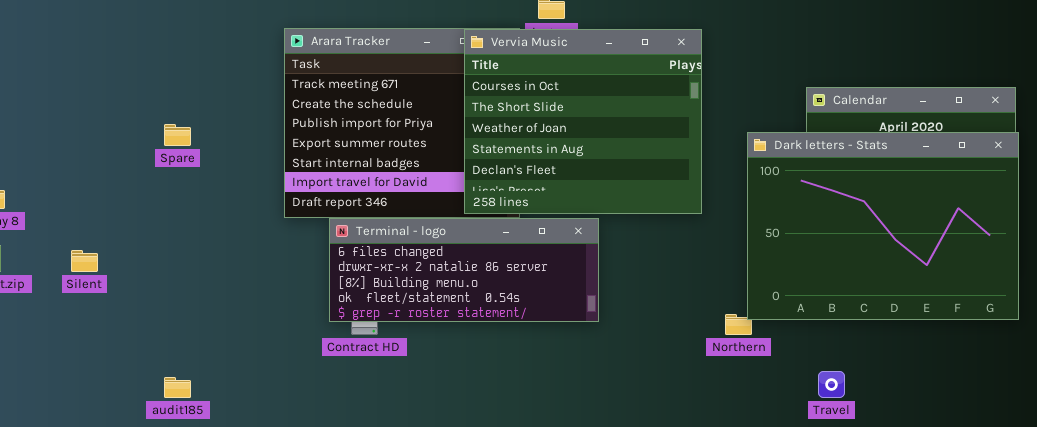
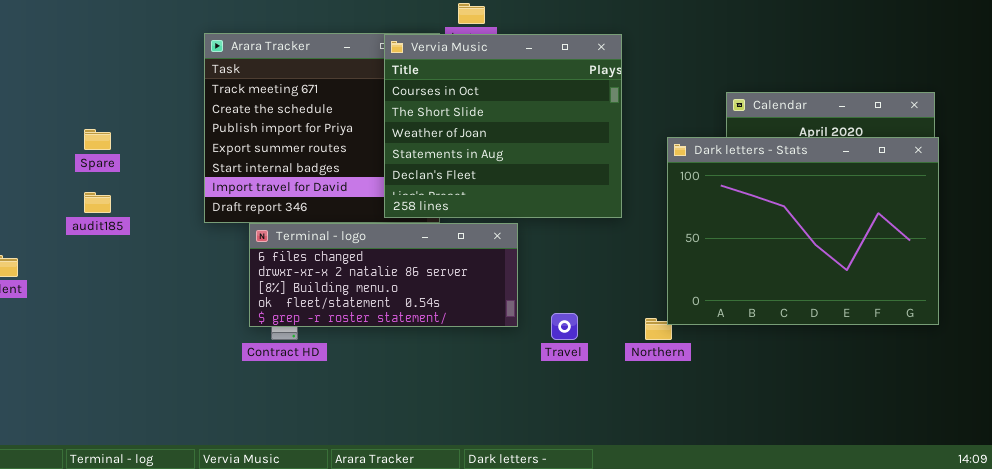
Travel: [818,371,845,398] -> [551,313,578,340], moved
audit185: [164,377,191,398] -> [84,192,111,213], moved

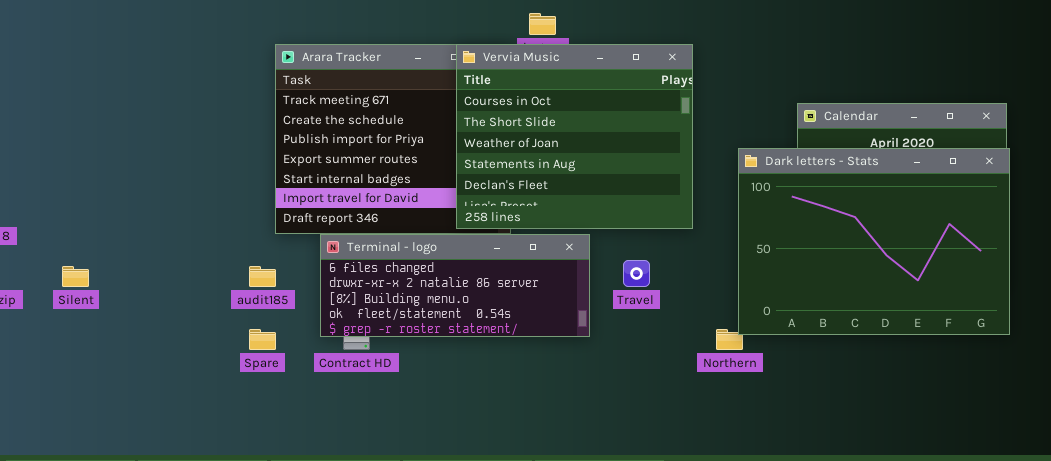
Spare: [84,129,111,150] -> [249,329,276,350], moved
audit185: [84,192,111,213] -> [249,266,276,287], moved
Travel: [551,313,578,340] -> [623,260,650,287], moved

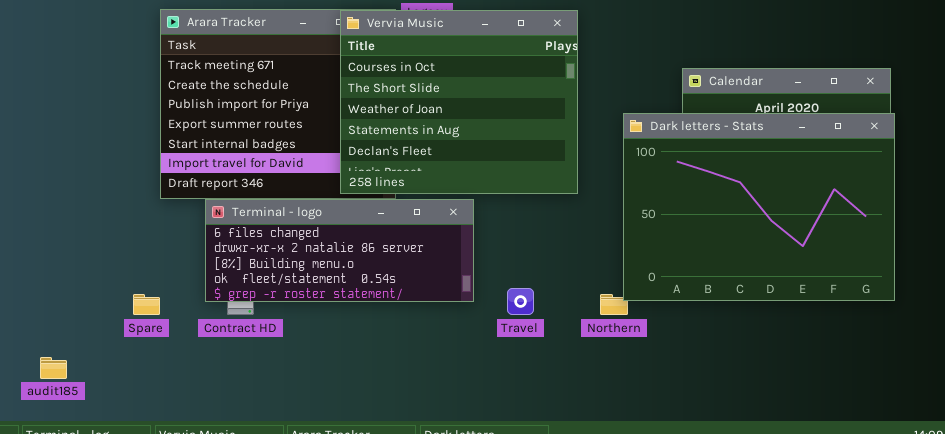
Travel: [623,260,650,287] -> [507,288,534,315], moved
audit185: [249,266,276,287] -> [40,357,67,379], moved

